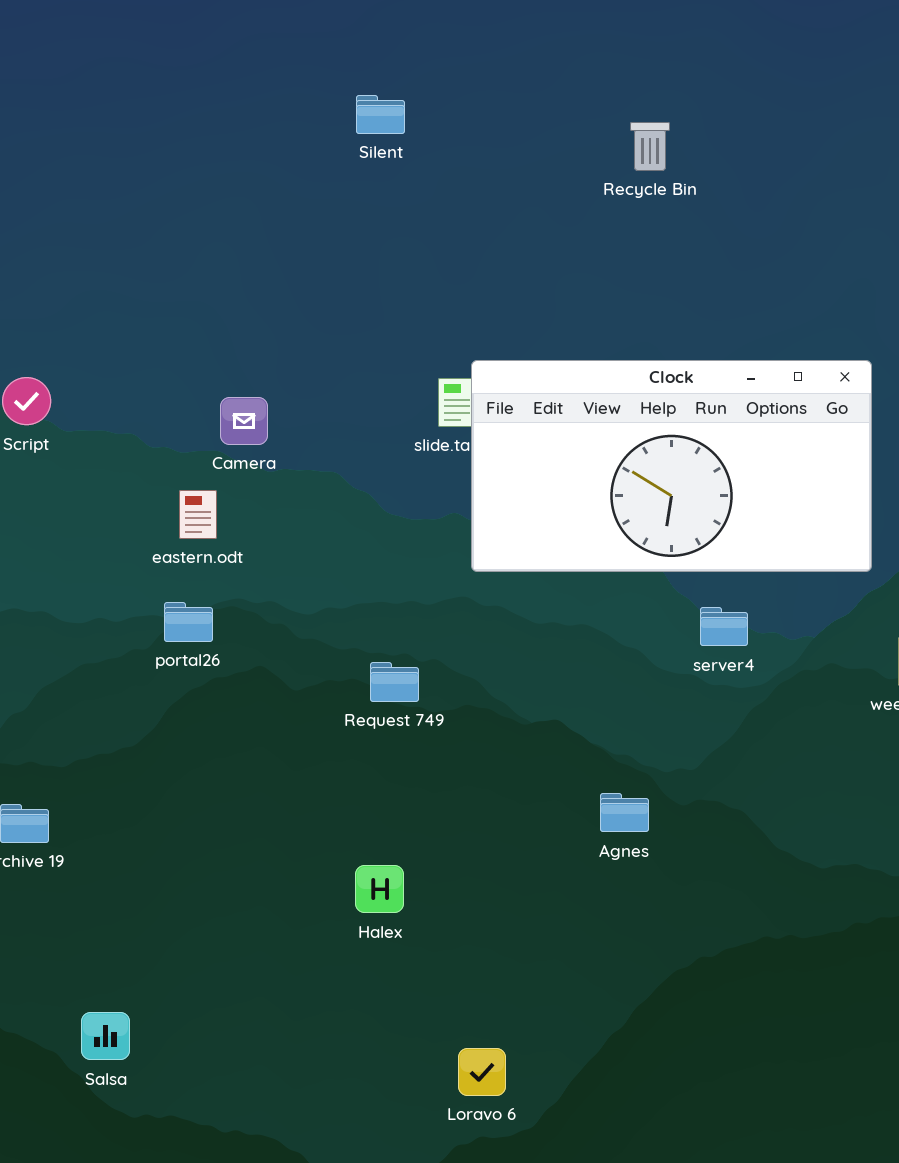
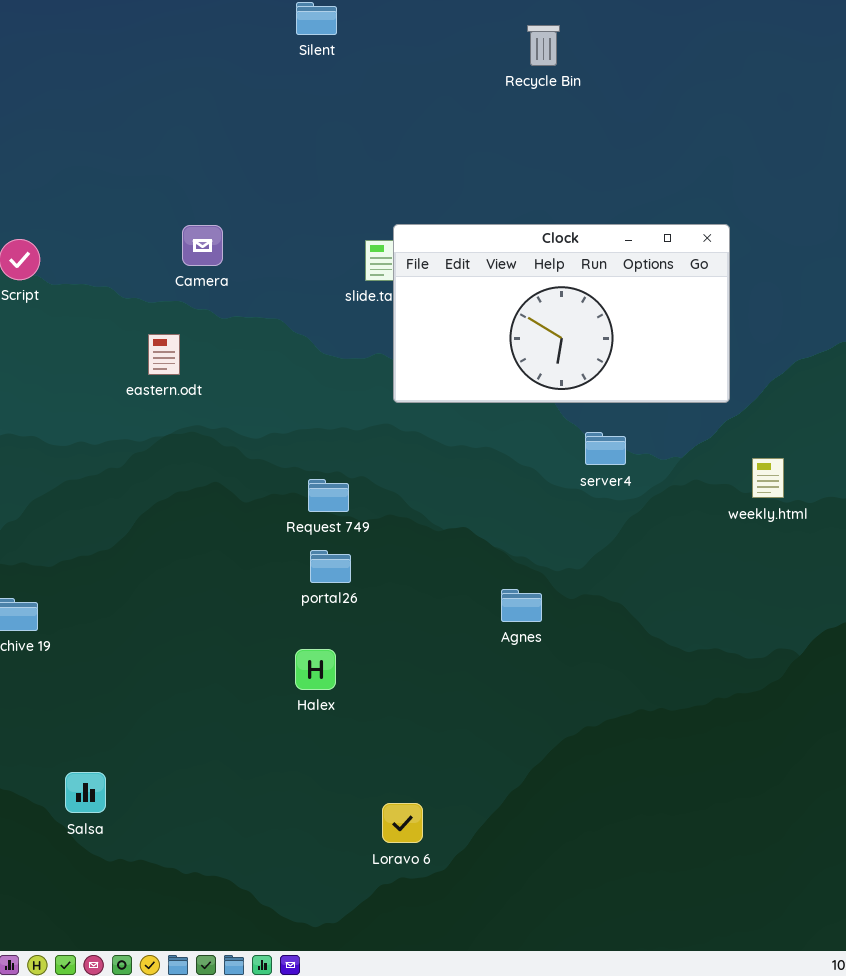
Camera: [220,397,268,445] -> [182,225,223,266], moved
portal26: [164,602,213,642] -> [310,550,351,583], moved

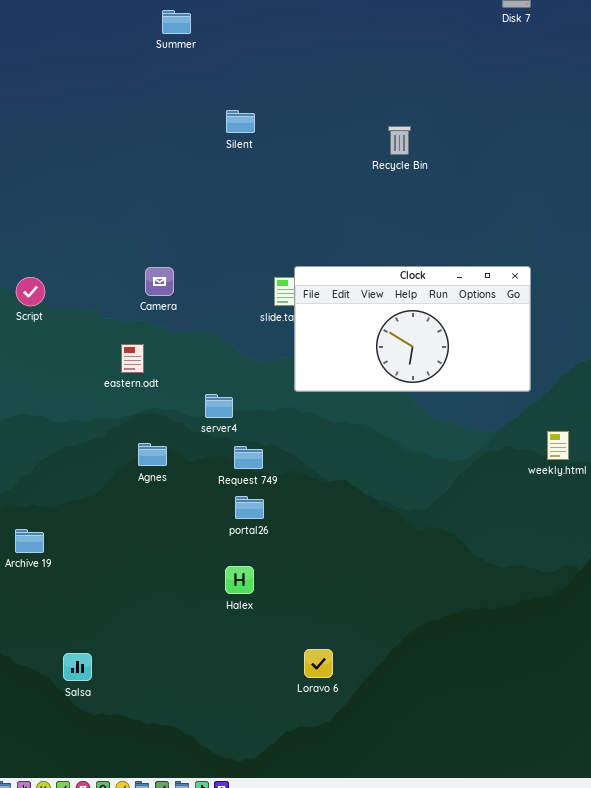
server4: [585,432,626,465] -> [205,394,233,418], moved
Agnes: [501,589,542,622] -> [138,443,167,466], moved
Loravo 6: [382,803,423,843] -> [304,649,333,678], moved

